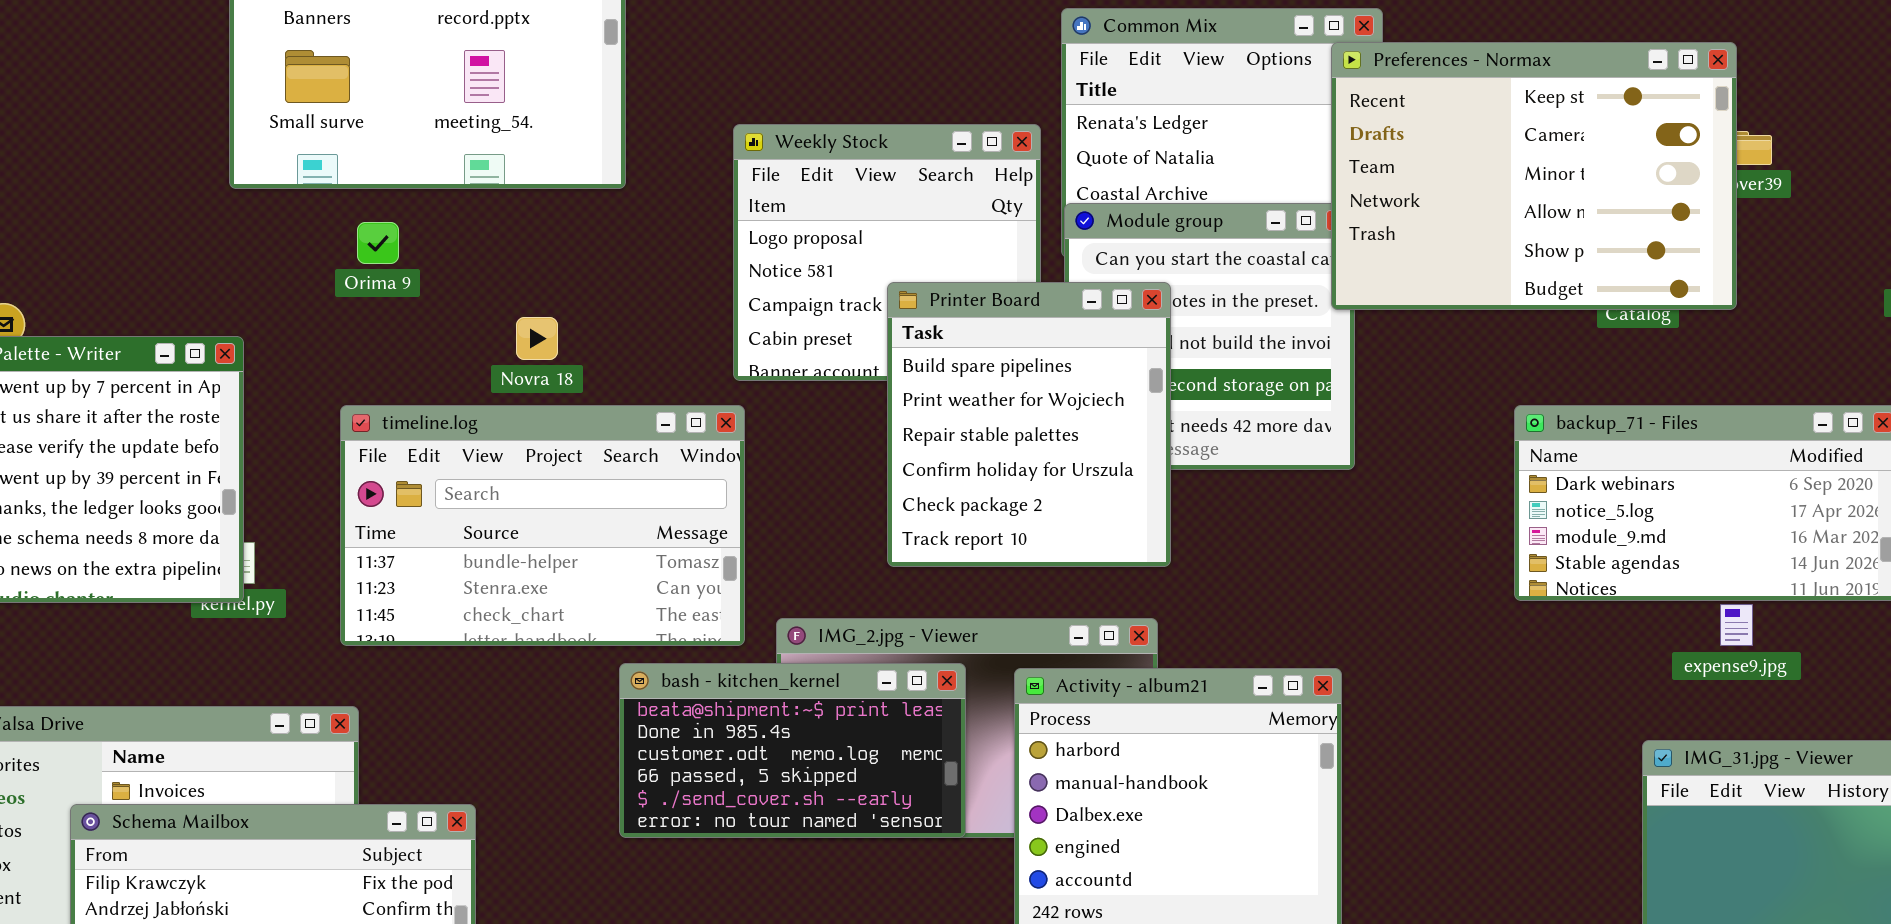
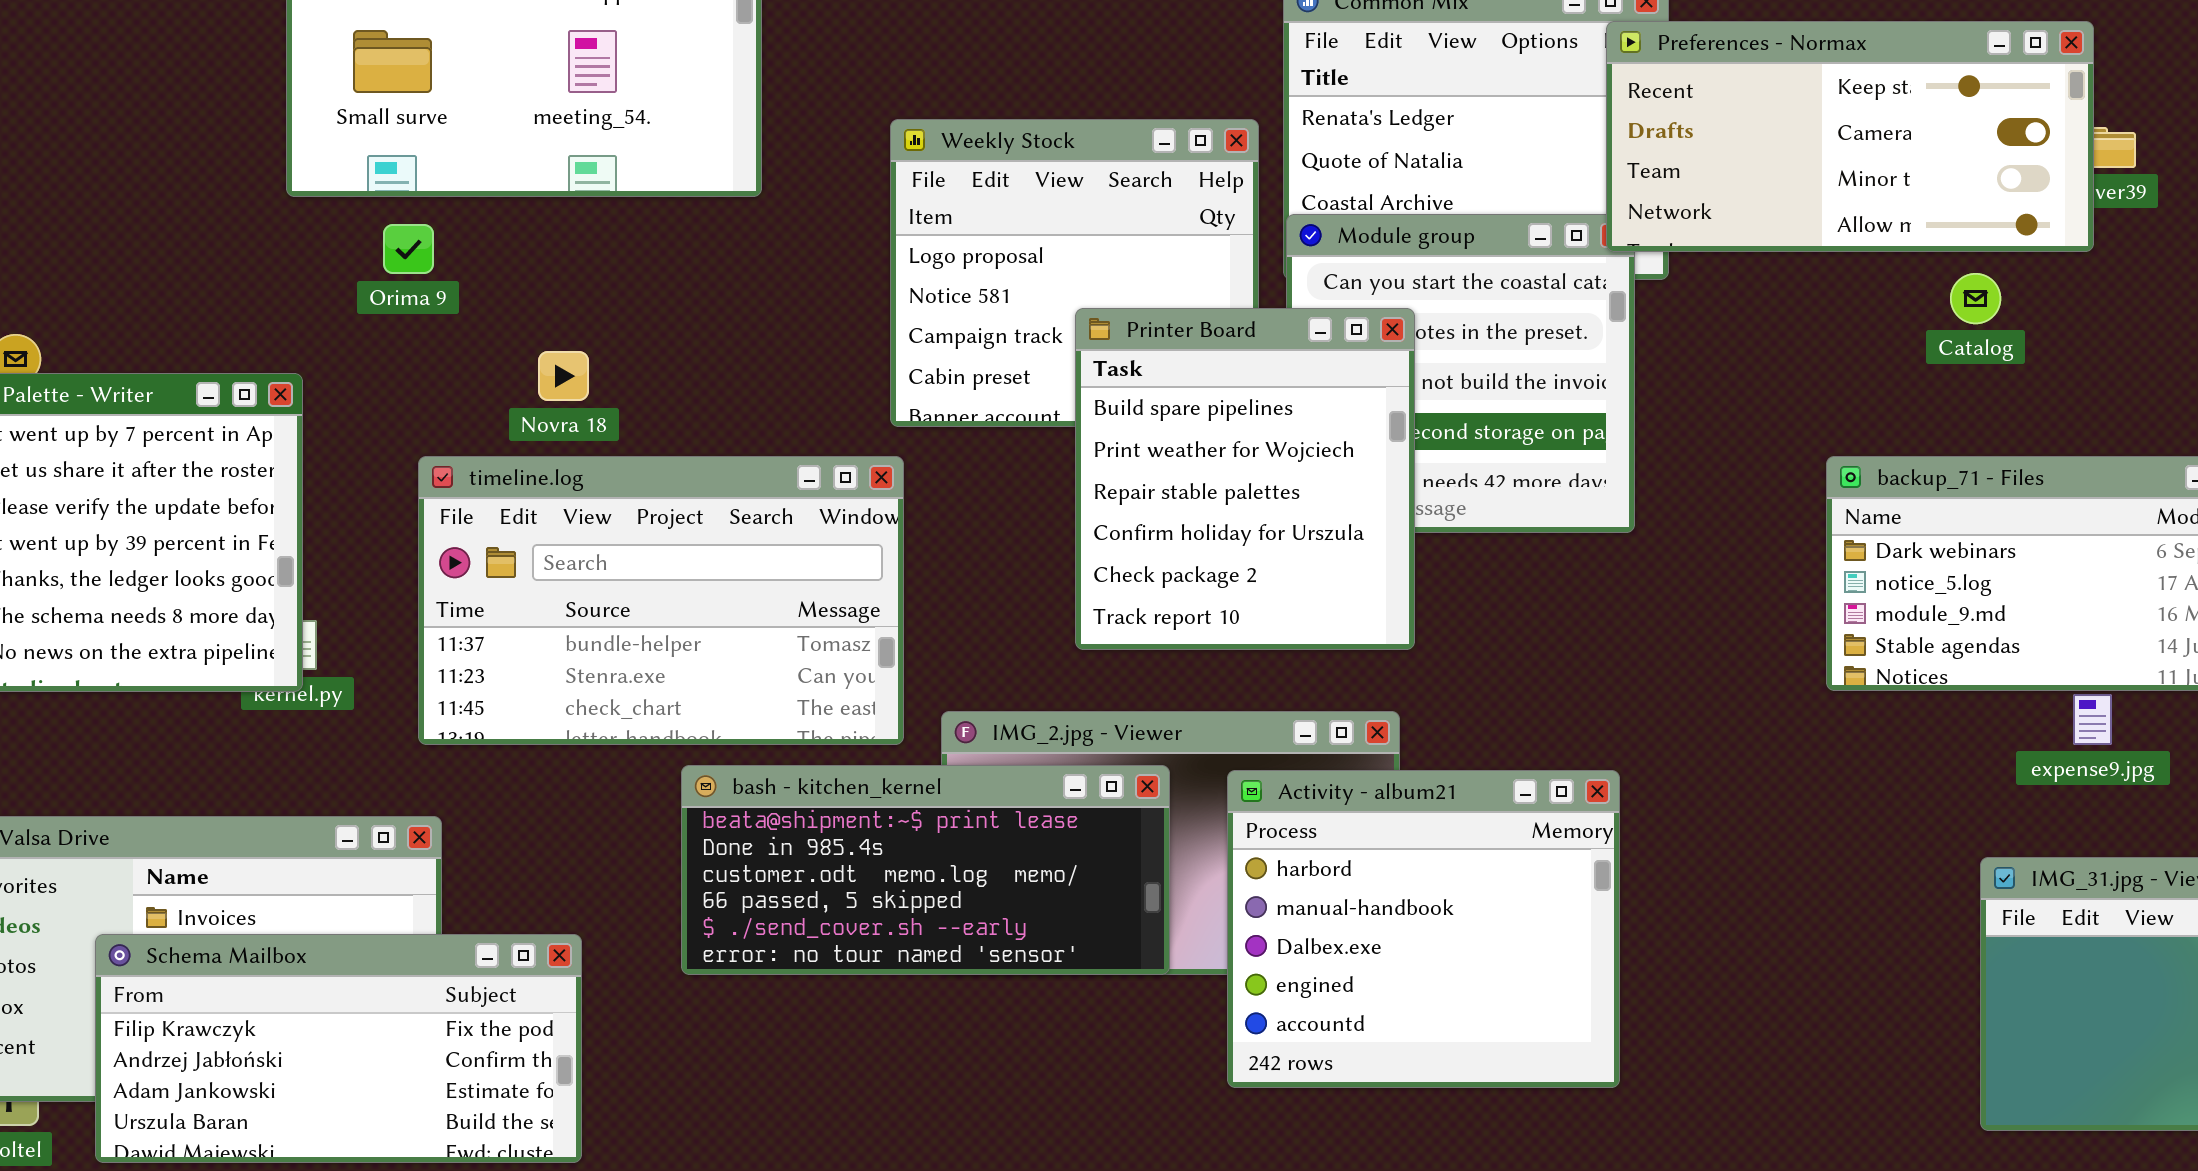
Preferences - Normax: [1331,42,1737,310] -> [1606,21,2094,252], resized
Orima 9: [357,222,399,264] -> [383,224,434,274], moved
Novra 18: [516,317,558,360] -> [538,351,589,401], moved
bash - kitchen_kernel: [619,663,966,838] -> [681,765,1170,975], resized

